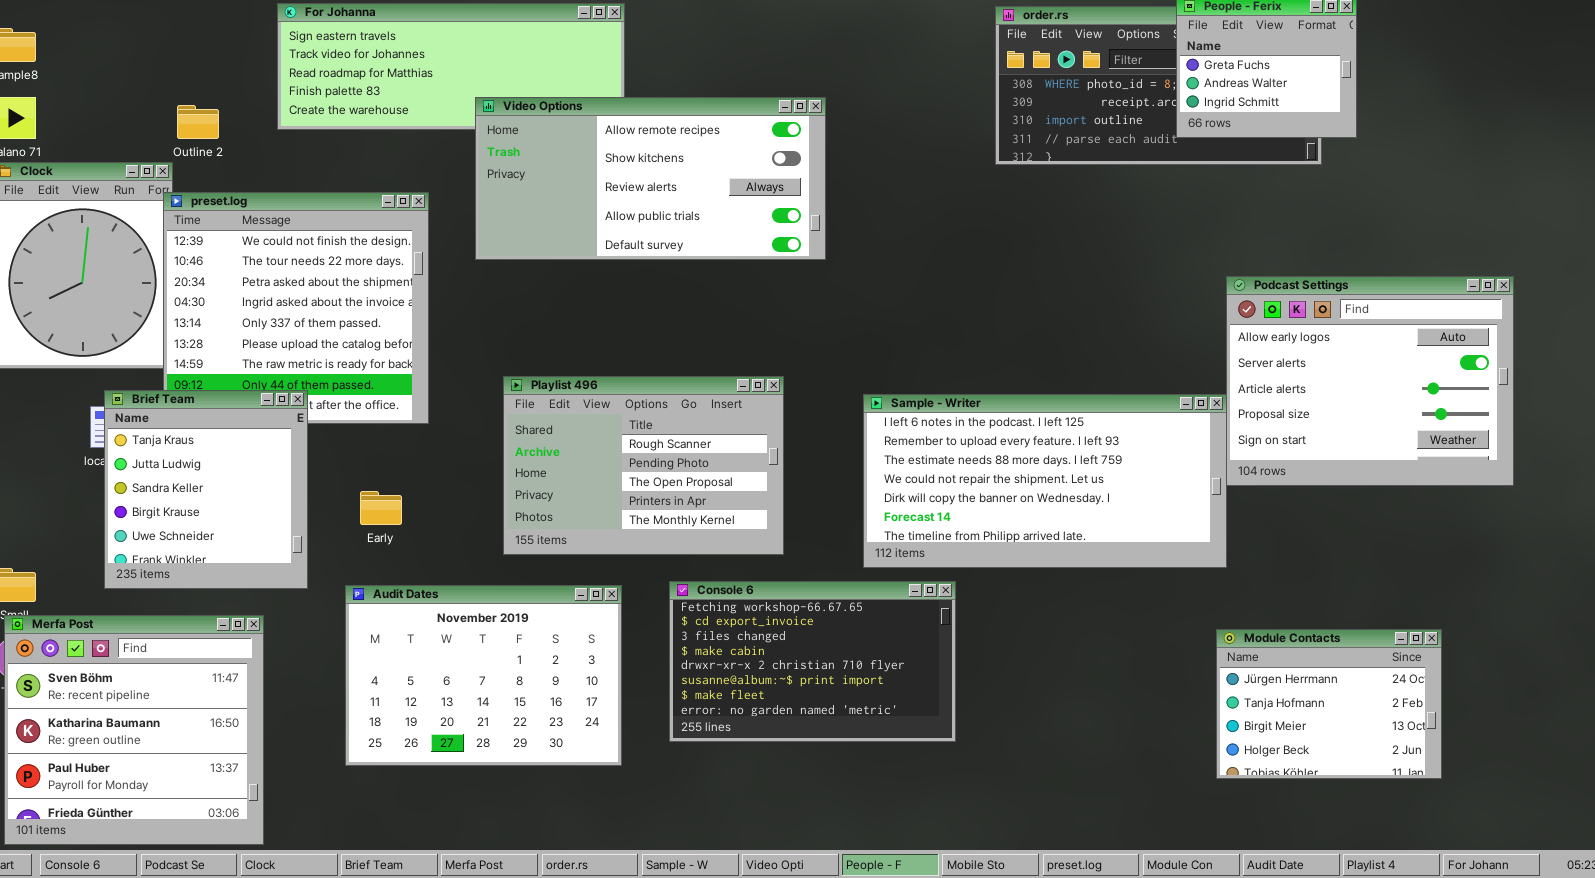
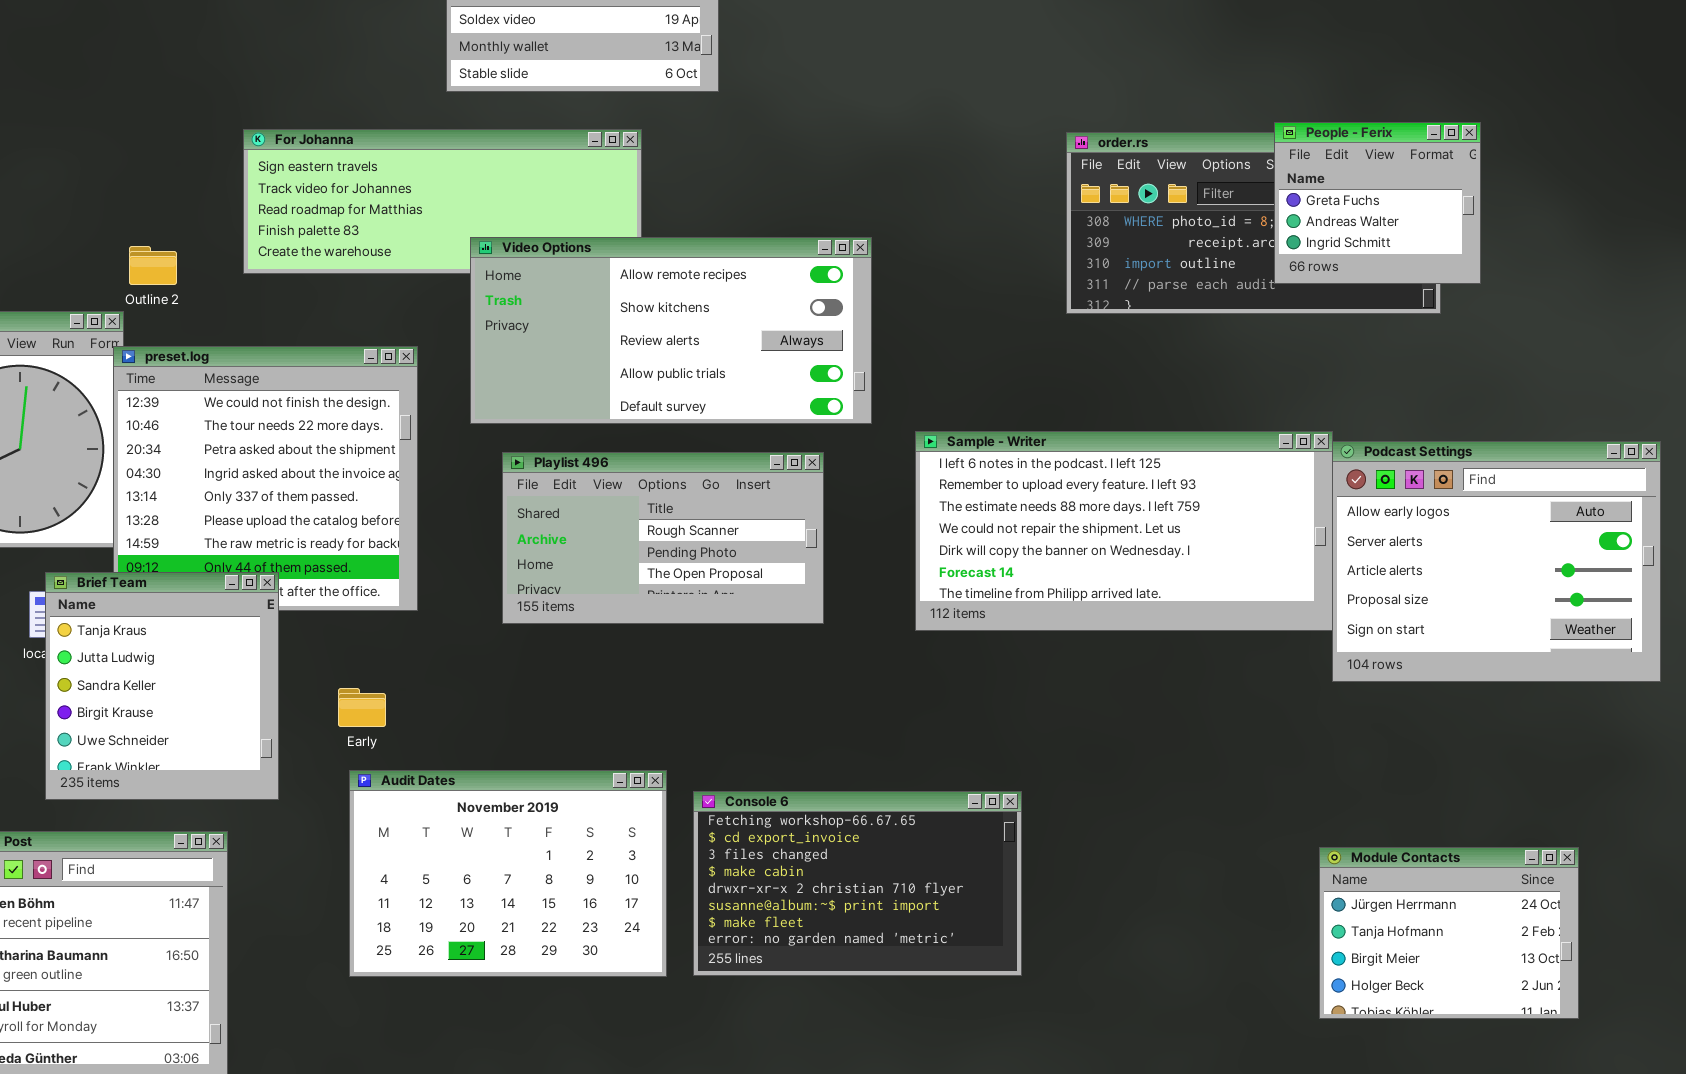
Playlist 496: [503,376,784,555] -> [502,452,824,624], moved, resized
Sample - Writer: [863,394,1227,568] -> [915,431,1333,631], moved
Audit Dates: [345,585,622,766] -> [349,770,667,977], moved

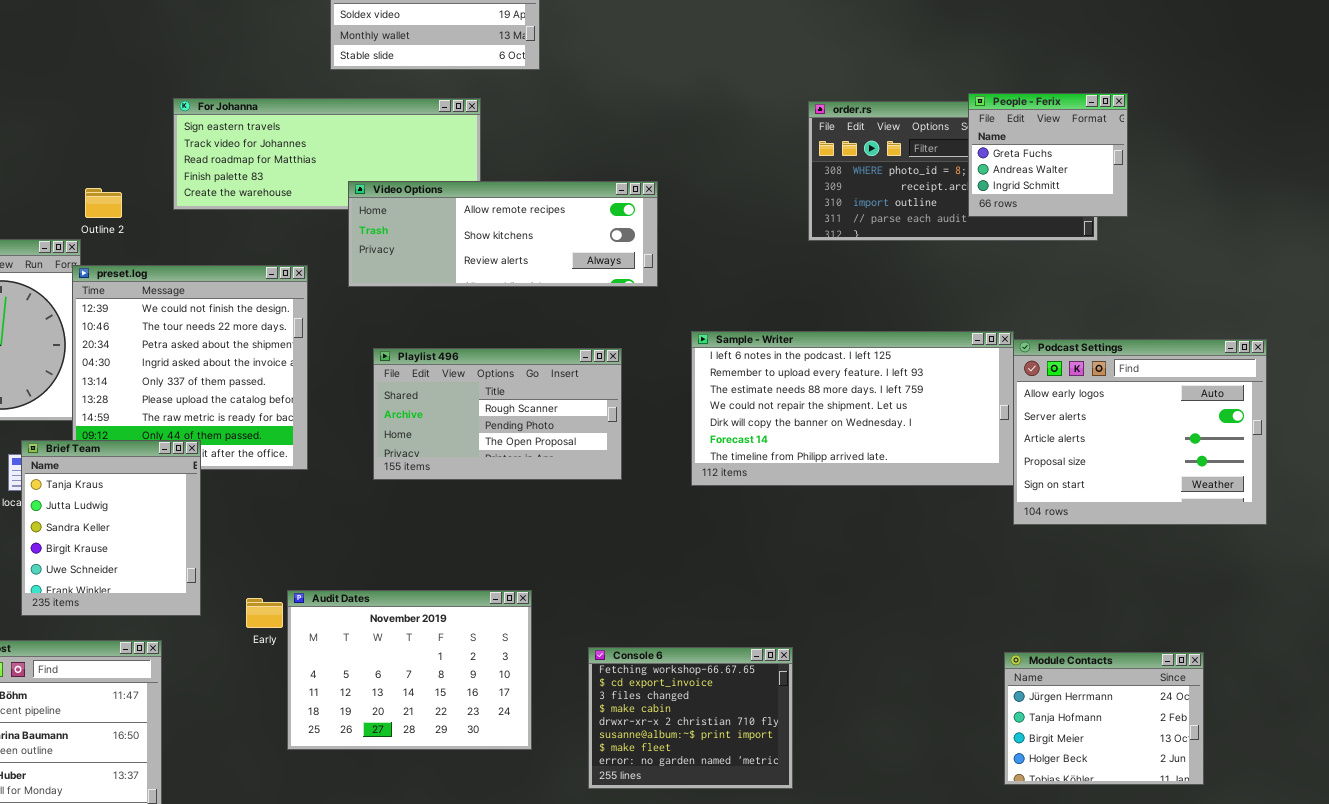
Video Options: [470,237,872,424] -> [348,181,658,287], resized
Early: [338,688,386,727] -> [246,598,283,628], moved
Audit Dates: [349,770,667,977] -> [287,590,532,750], moved
Console 6: [693,791,1022,976] -> [588,647,793,789], moved, resized

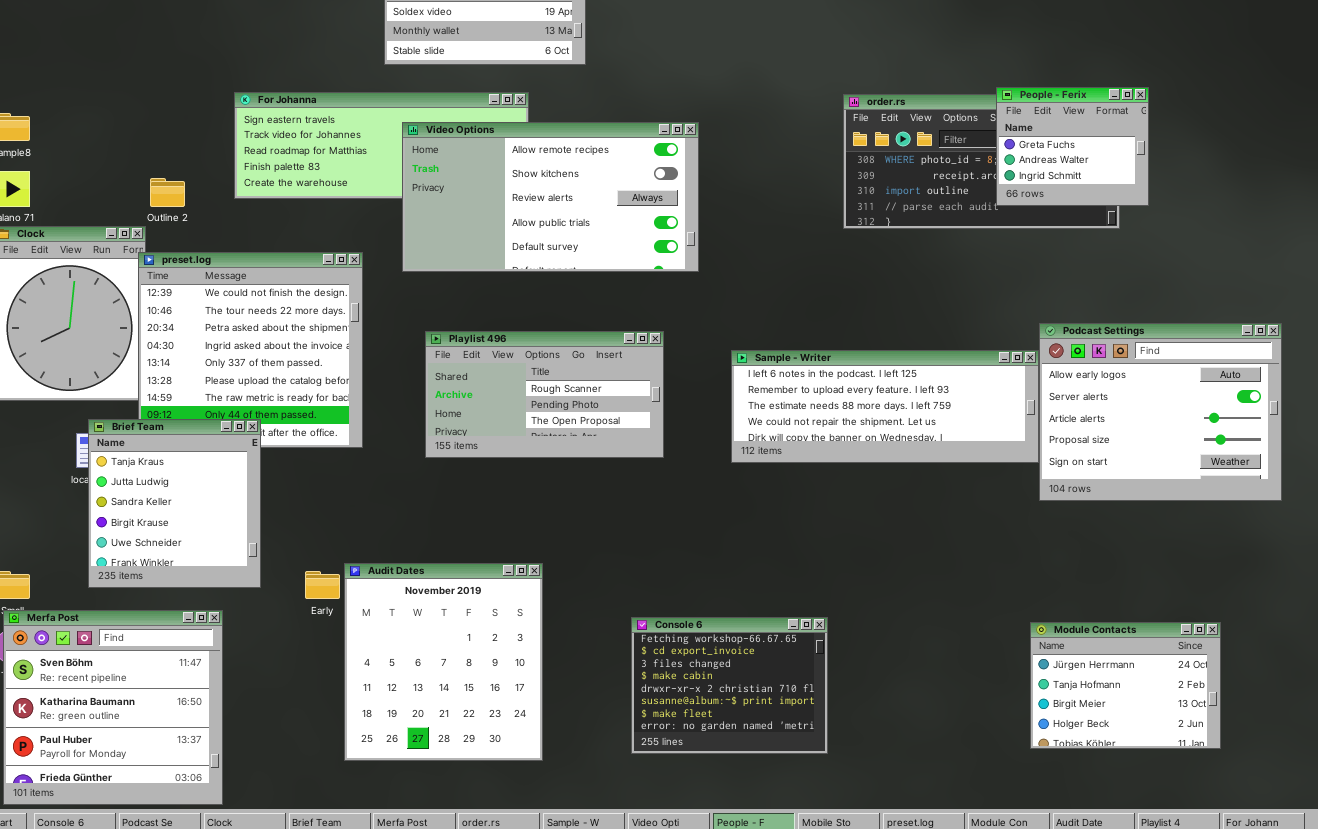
Video Options: [348,181,658,287] -> [402,122,699,272], resized
Sample - Writer: [691,331,1014,486] -> [731,350,1039,463], resized
Audit Dates: [287,590,532,750] -> [344,563,543,761], resized

